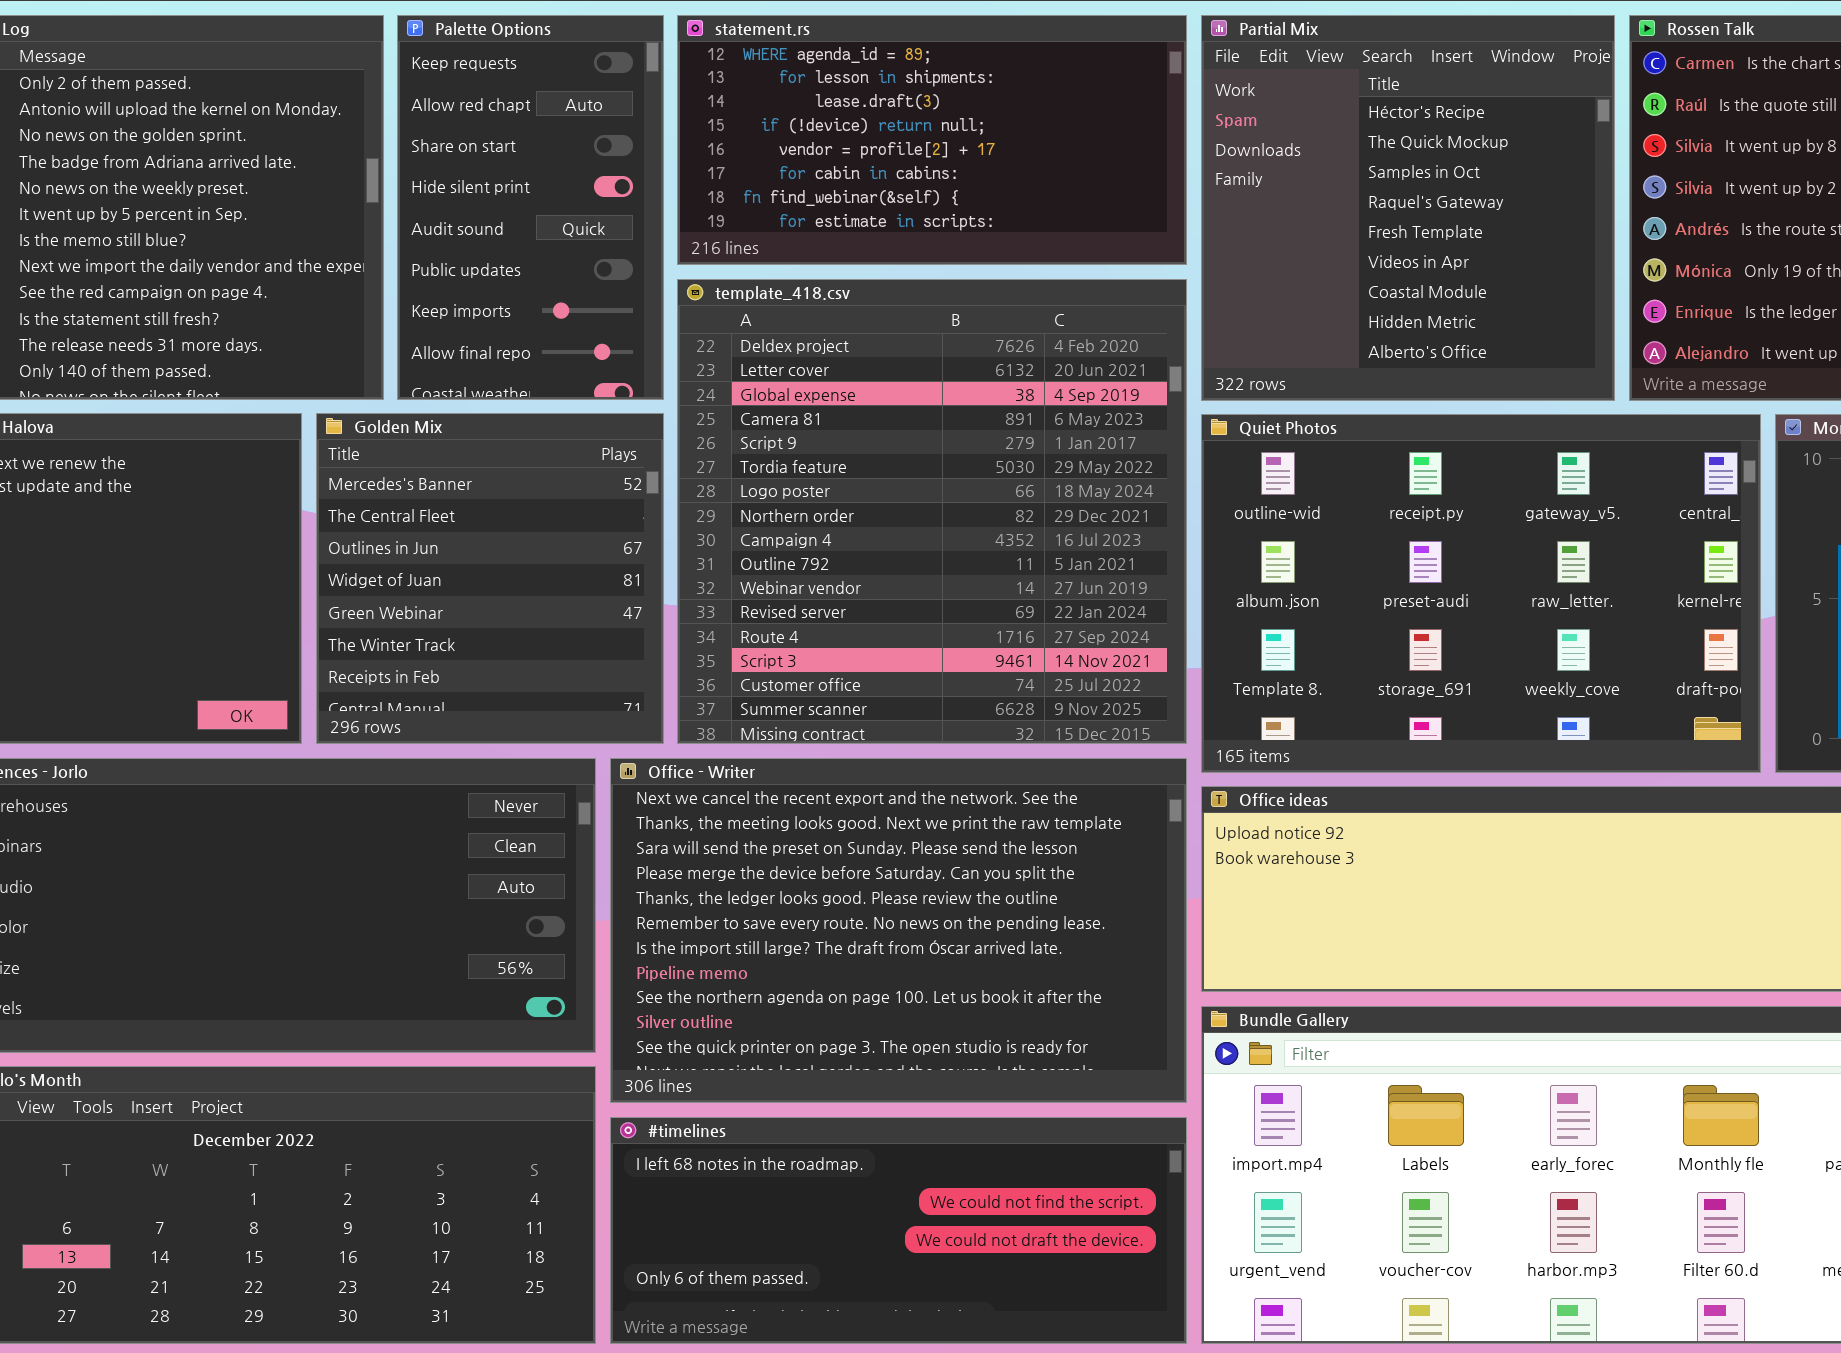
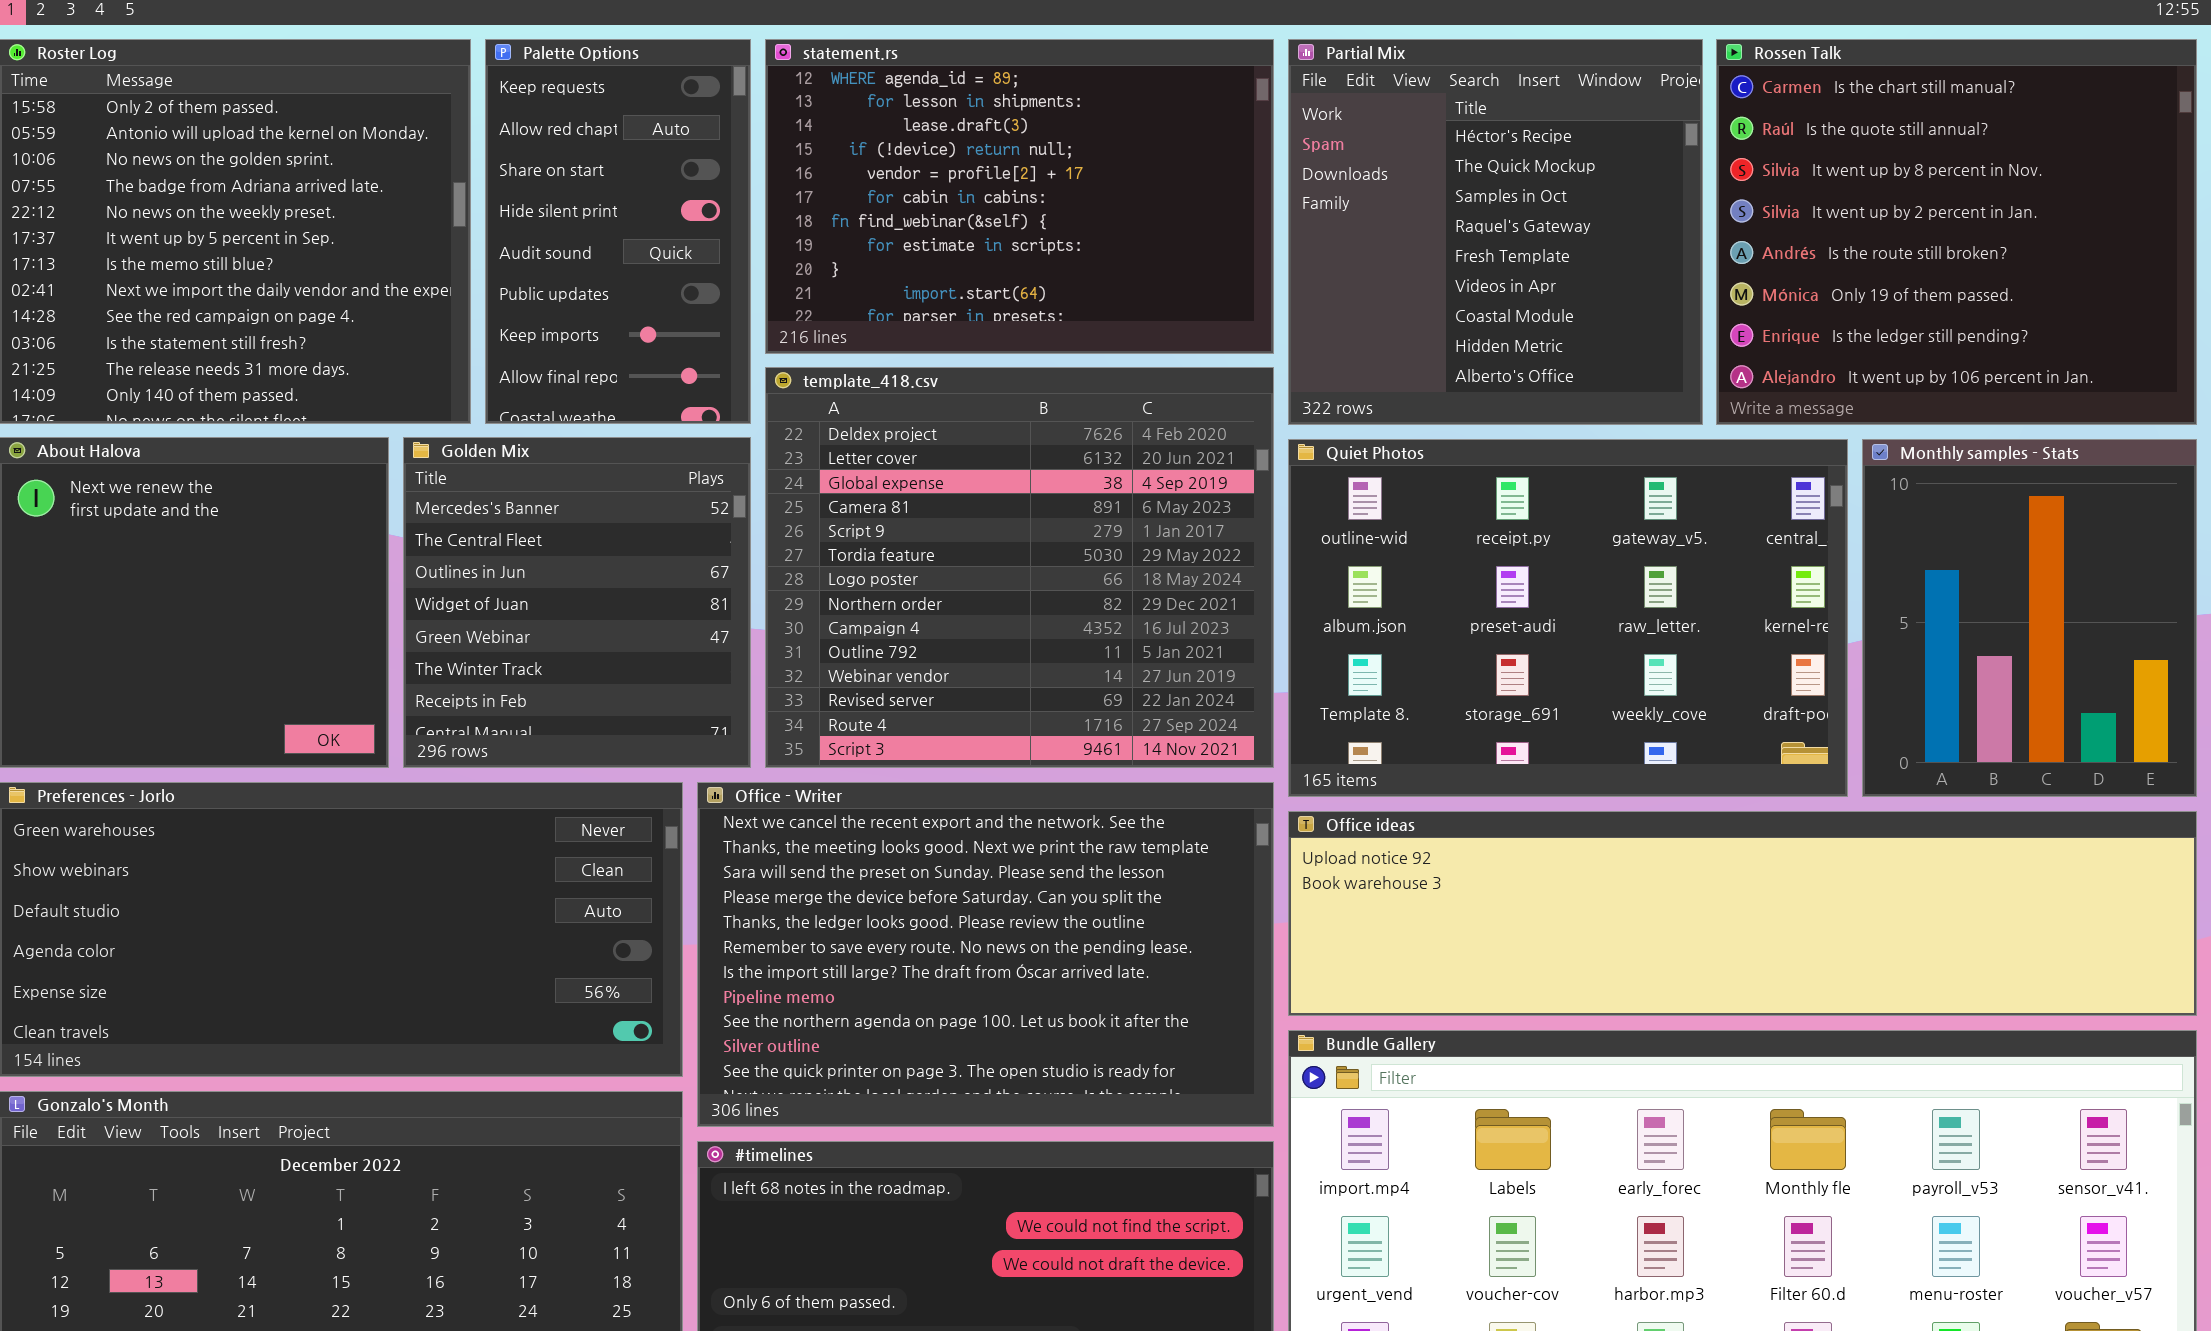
statement.rs: [677,15,1187,265] -> [765,39,1274,354], resized
template_418.csv: [677,279,1187,744] -> [765,367,1274,768], resized

